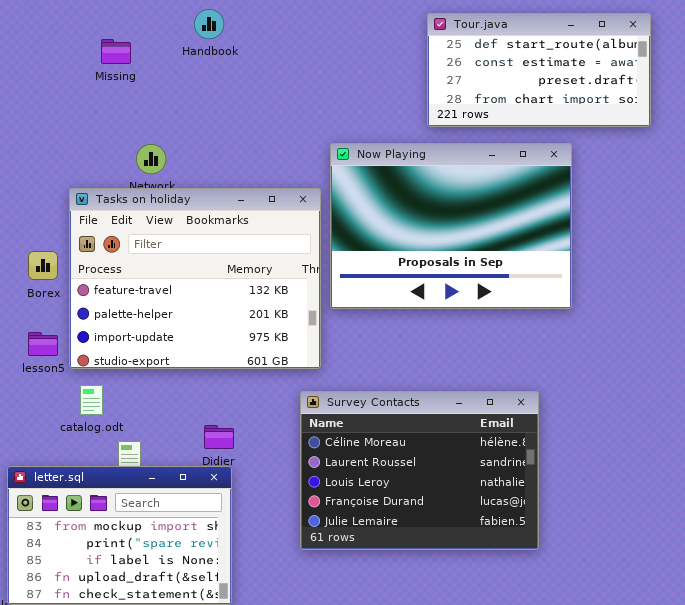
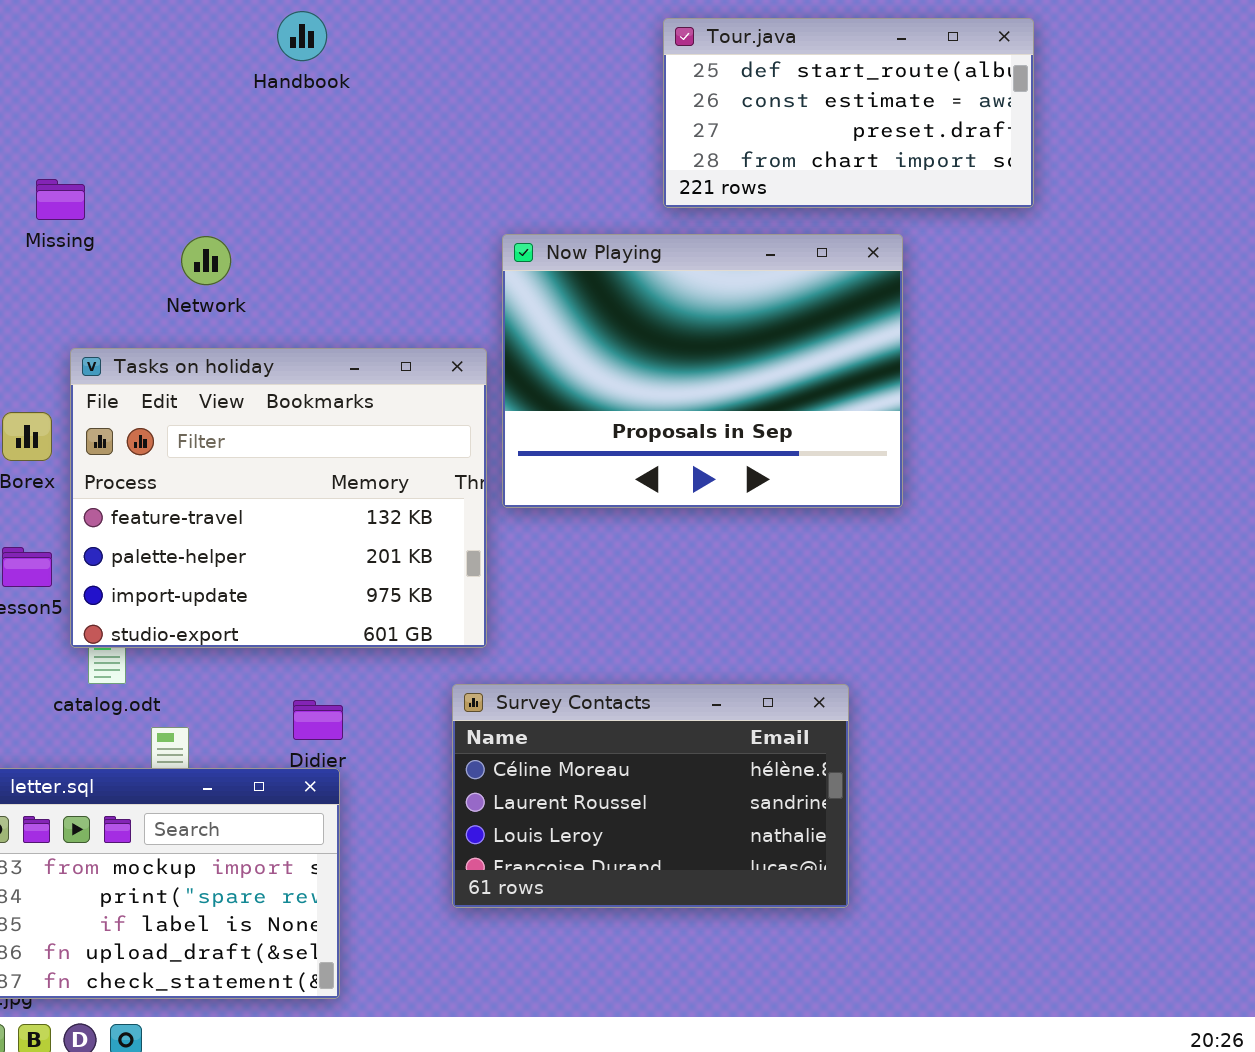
Missing: [101,39,131,64] -> [36,179,85,220], moved
Tasks on holiday: [69,188,321,369] -> [70,348,487,648], moved
Survey Contacts: [300,391,539,550] -> [452,684,849,908], resized

